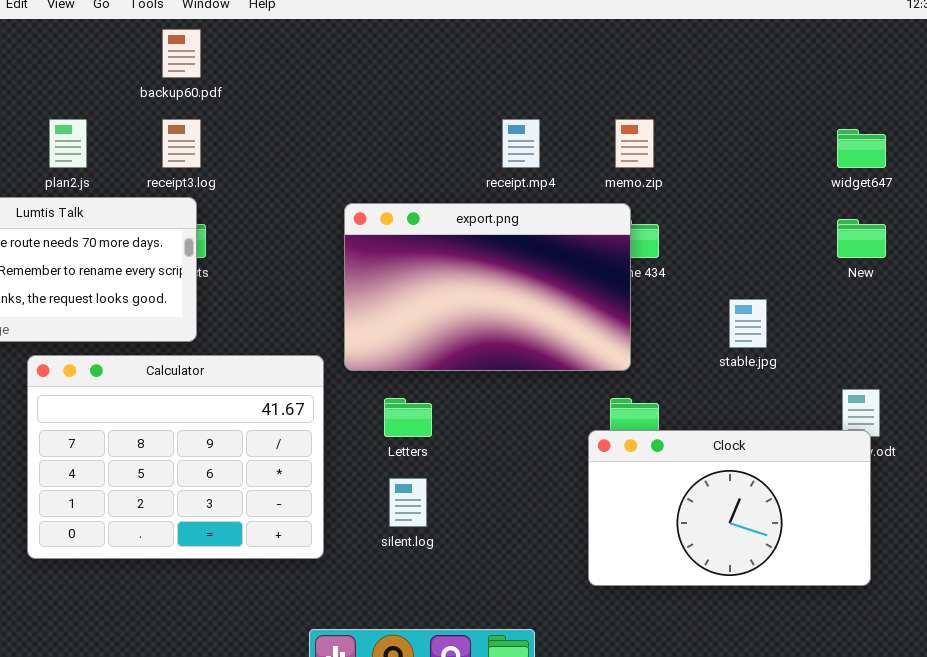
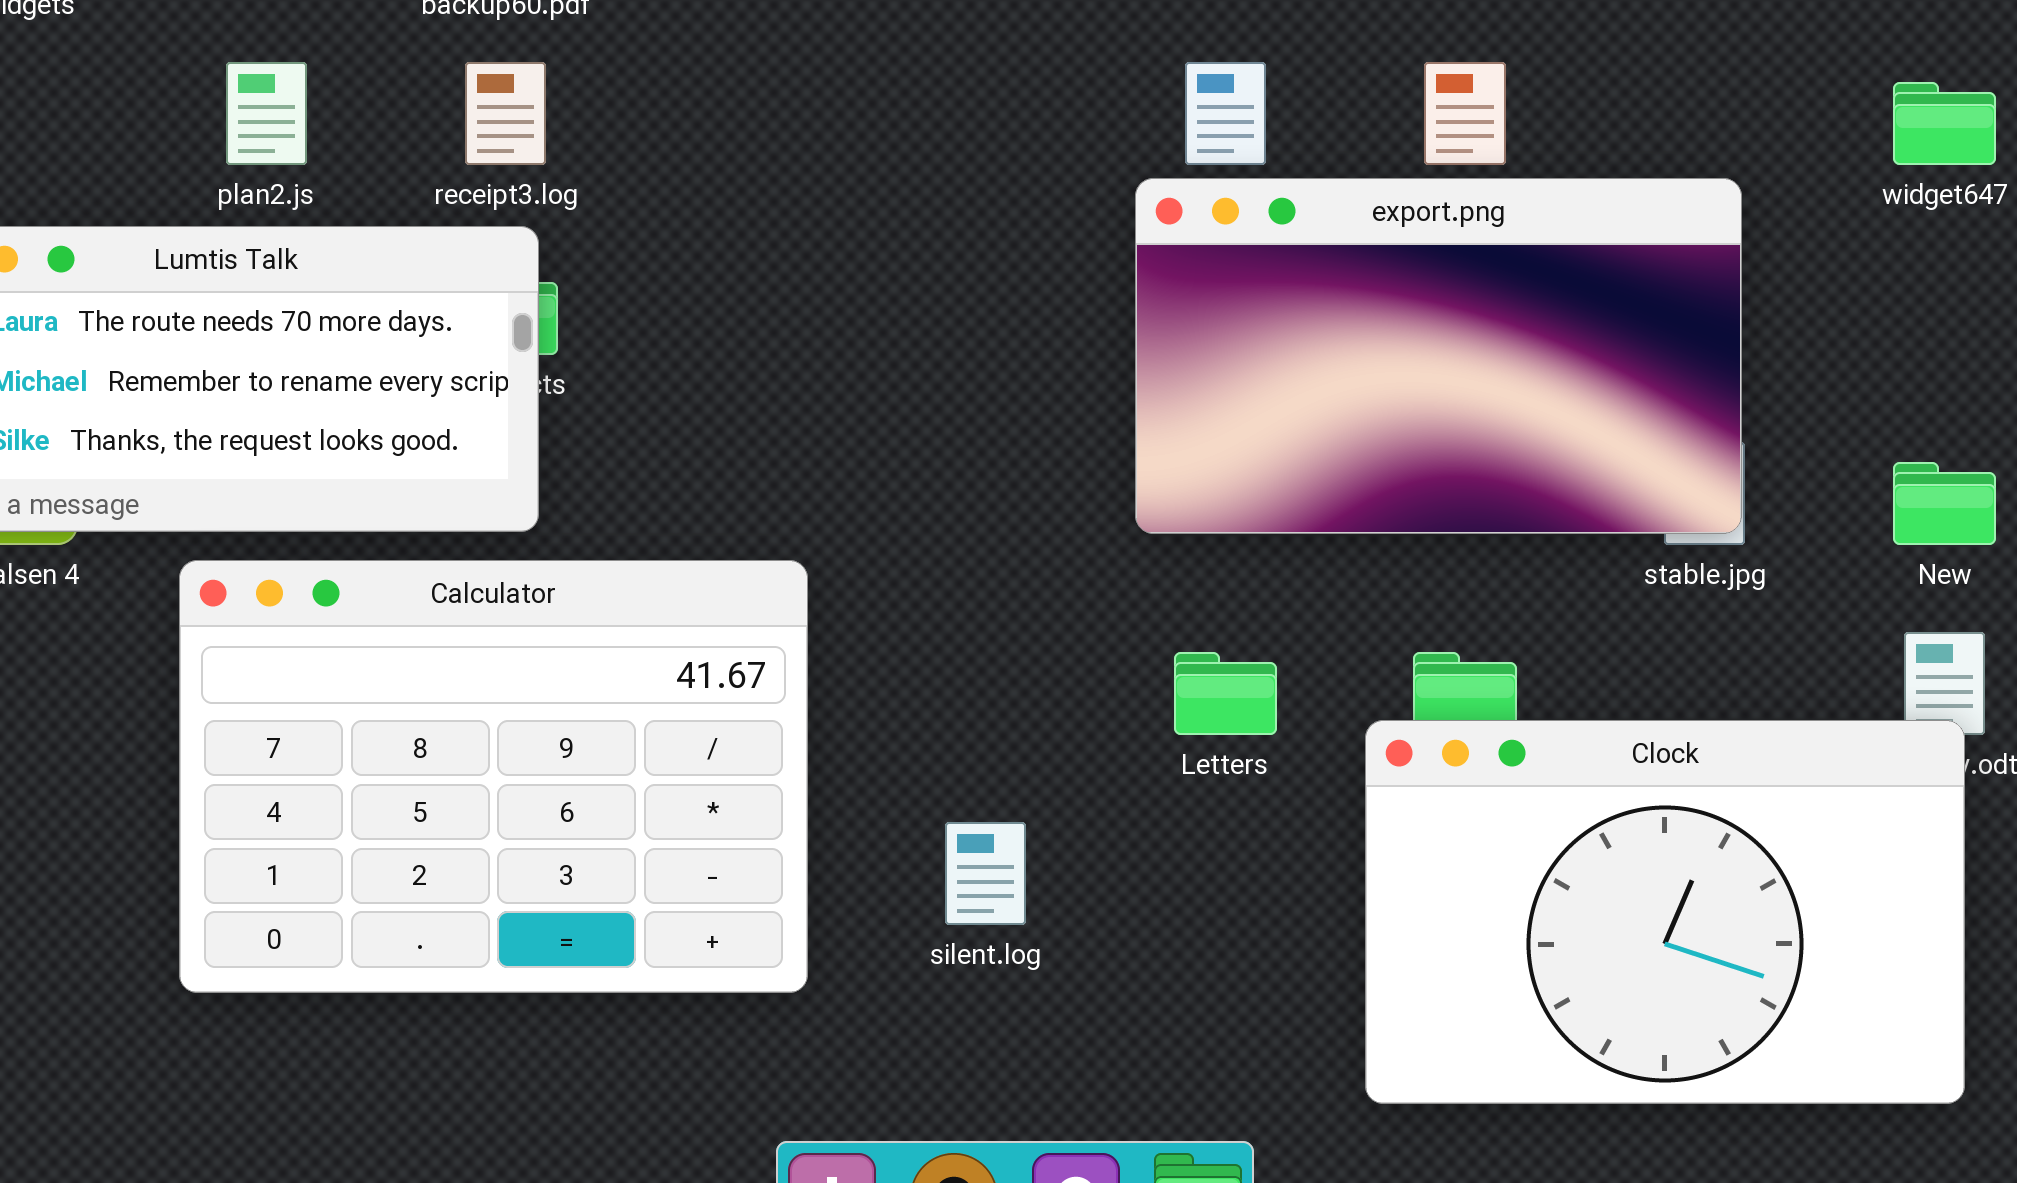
export.png: [344,203,631,371] -> [1135,178,1742,534], moved
New: [837,219,886,258] -> [1893,462,1996,545], moved
Letters: [384,398,432,437] -> [1174,652,1277,735], moved
Clock: [588,430,871,586] -> [1365,720,1965,1104], resized

